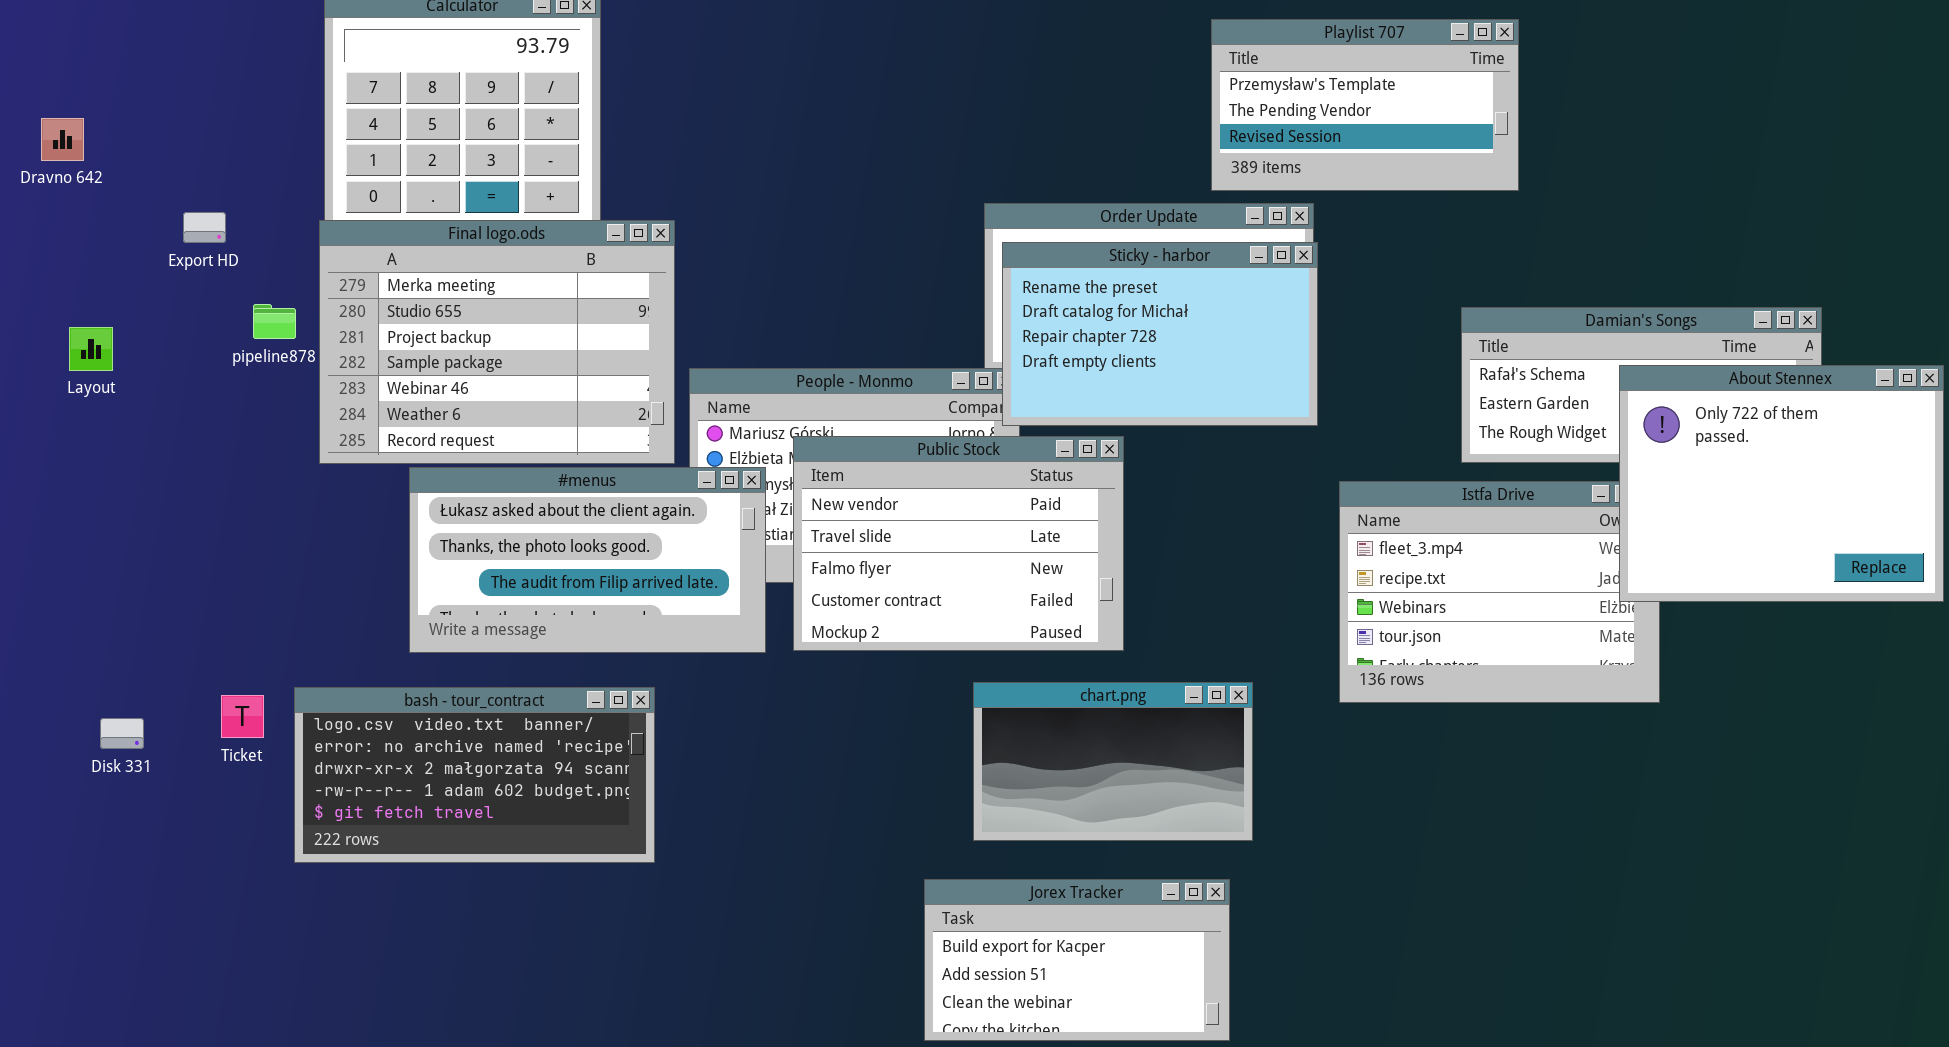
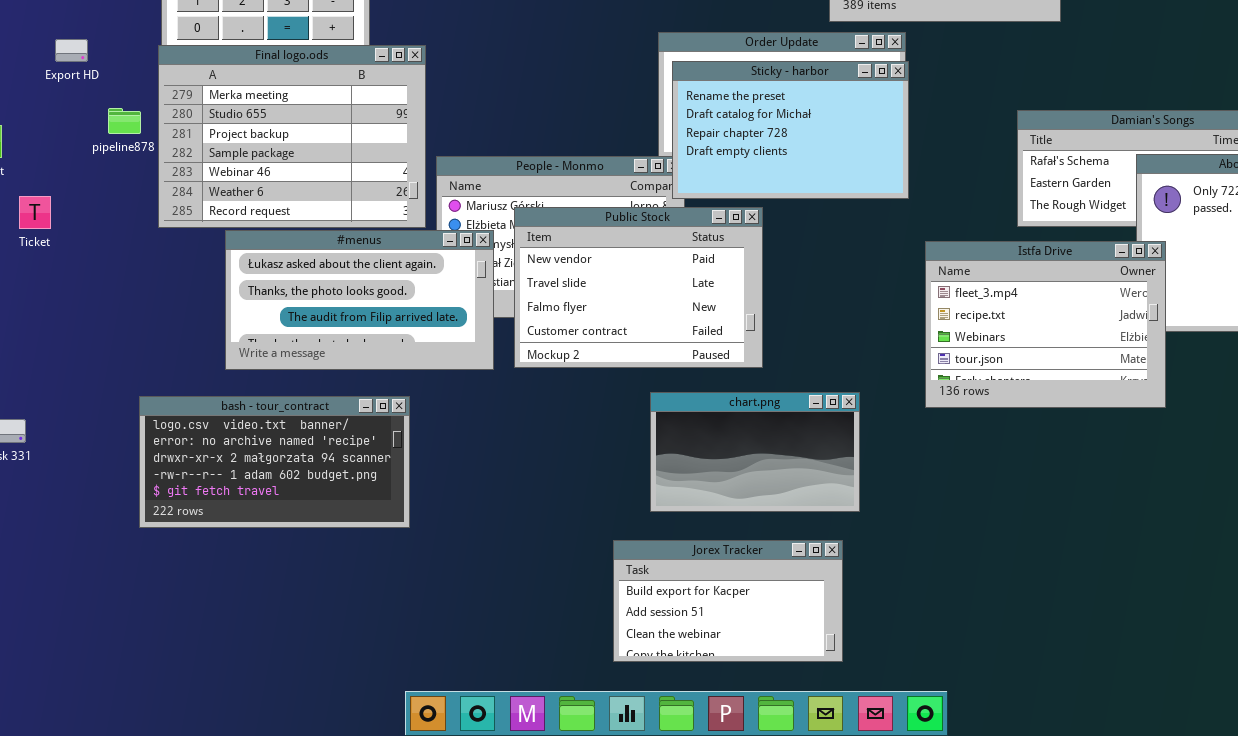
Istfa Drive: [1339,481,1660,703] -> [925,241,1166,408], raised
Ticket: [221,695,264,738] -> [19,196,51,229], moved

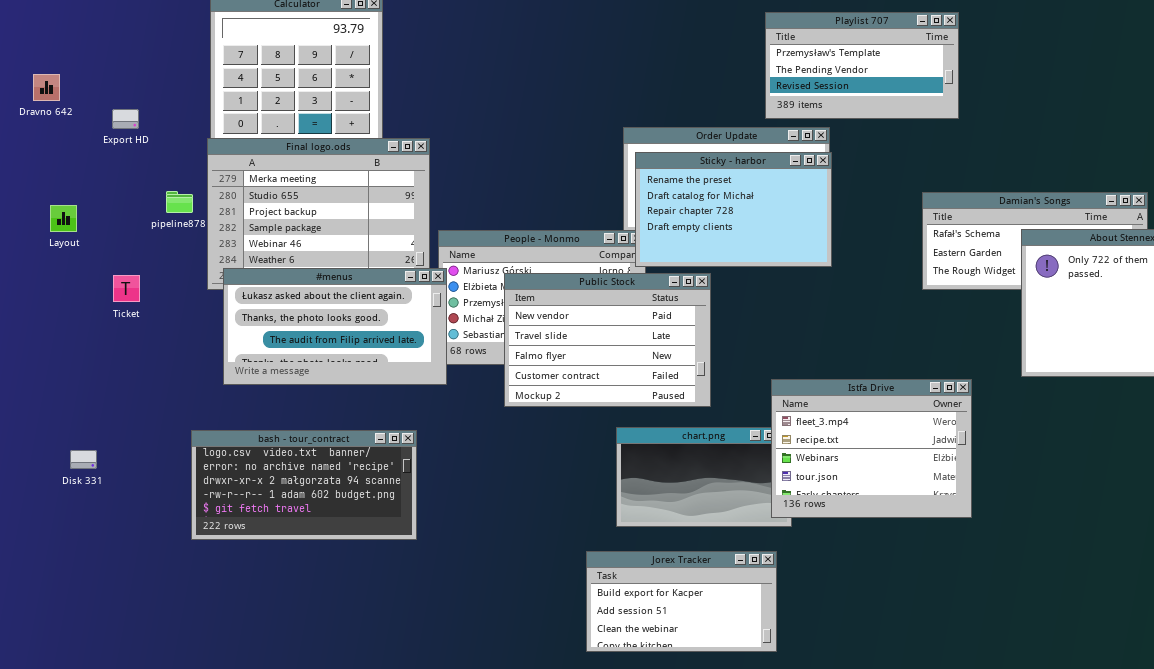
Export HD: [55,39,88,62] -> [112,109,139,129], moved
Ticket: [19,196,51,229] -> [113,275,140,302], moved
#menus: [225,230,494,370] -> [223,268,447,385], moved
Istfa Drive: [925,241,1166,408] -> [771,379,972,518], moved

